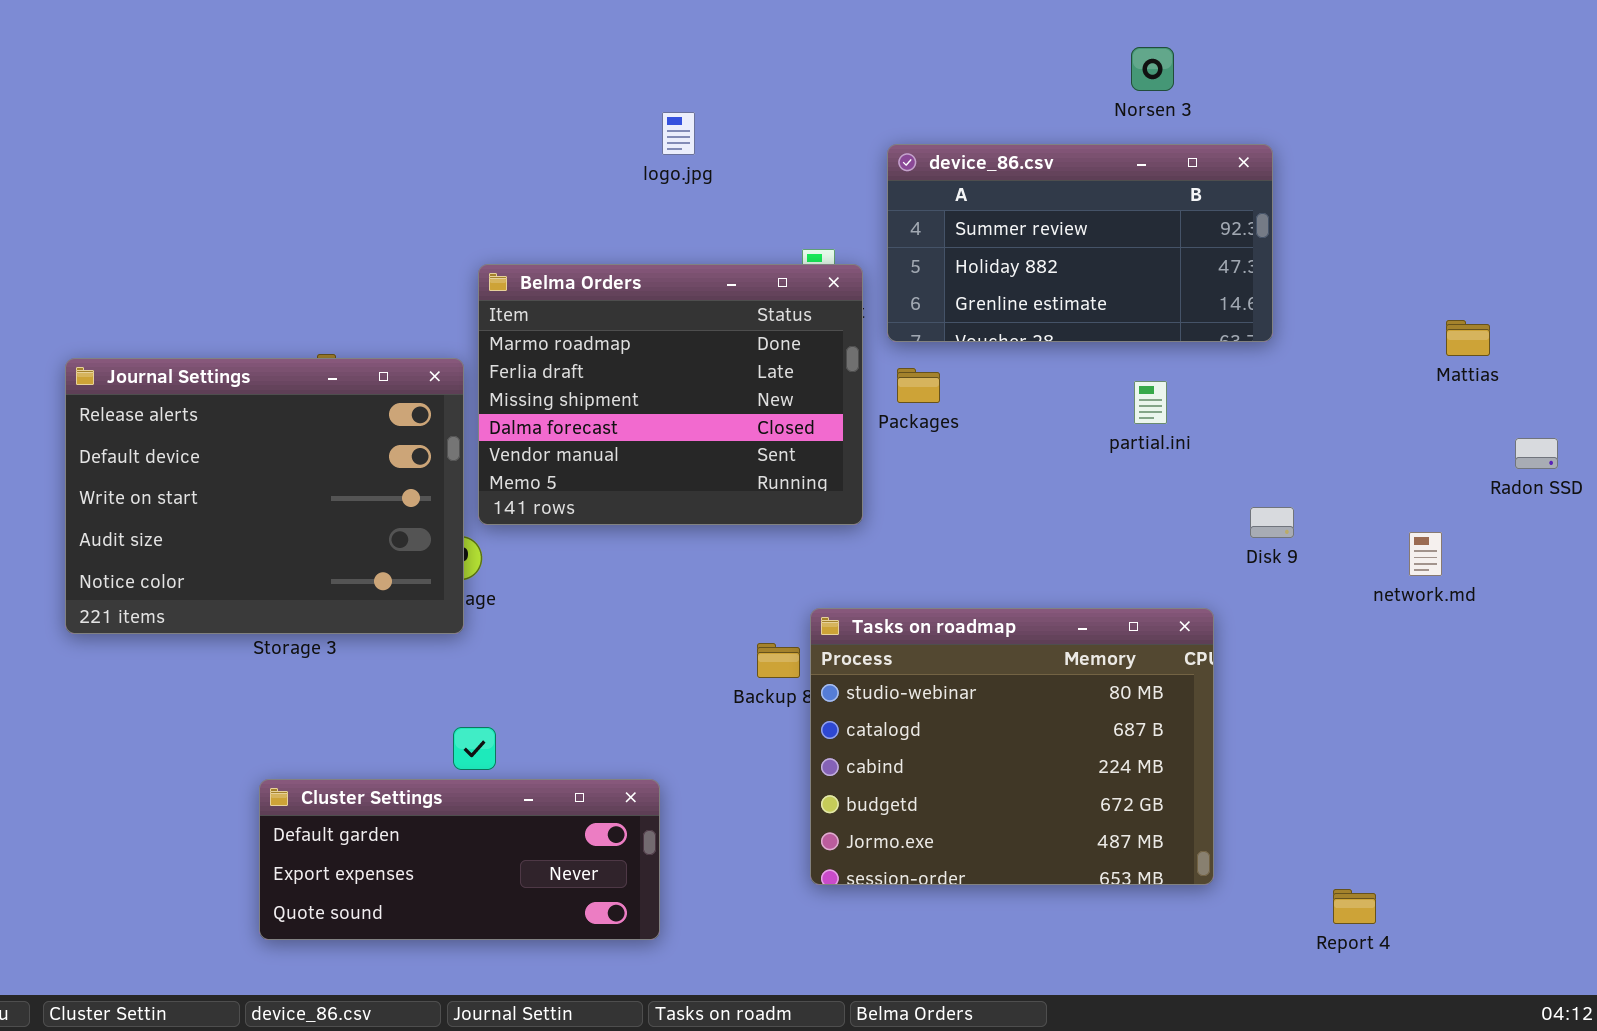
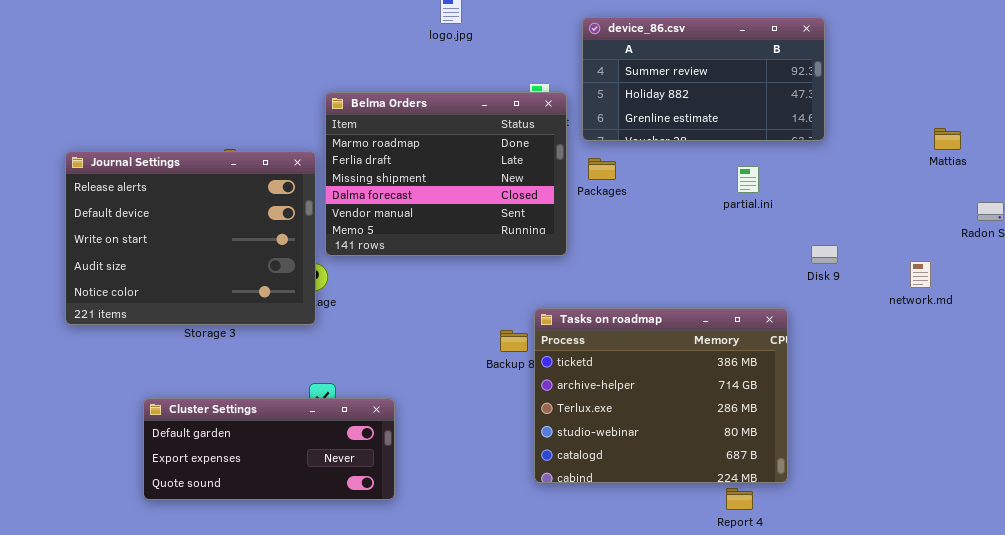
Tasks on roadmap: [810,608,1214,885] -> [534,308,788,483], scrolled up 3 rows
Cluster Settings: [259,779,660,940] -> [143,398,395,500], moved
Report 4: [1333,889,1376,924] -> [726,488,753,510], moved

